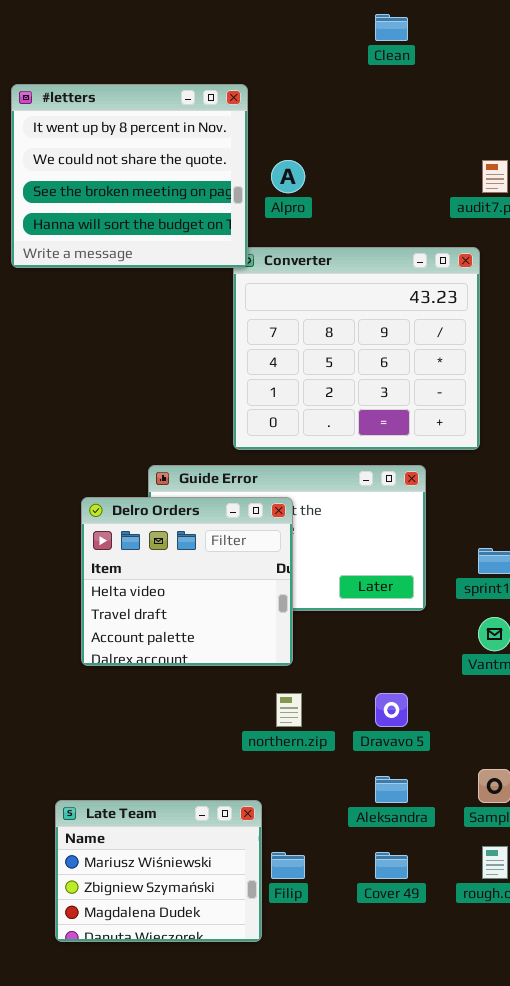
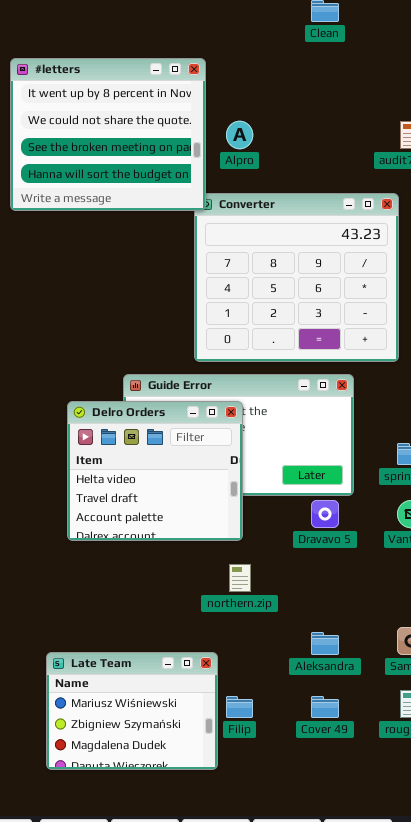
Dravavo 5: [375,693,408,727] -> [311,500,339,528], moved

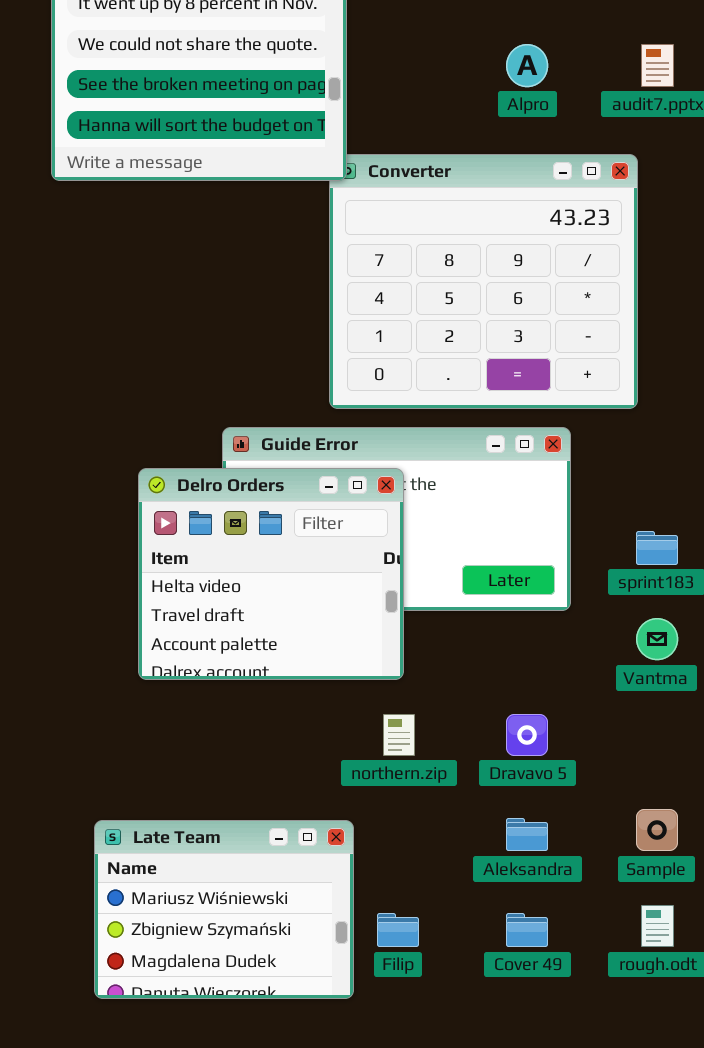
Alpro: [226,121,253,149] -> [506,44,548,87], moved
Dravavo 5: [311,500,339,528] -> [506,714,548,756], moved
Late Team: [46,652,218,770] -> [94,820,354,999], moved

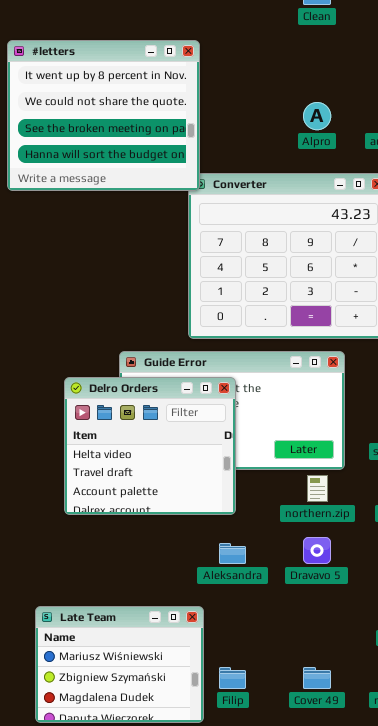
northern.zip: [383,714,415,756] -> [307,475,328,502], moved
Aleksandra: [506,818,548,851] -> [219,543,246,564], moved

